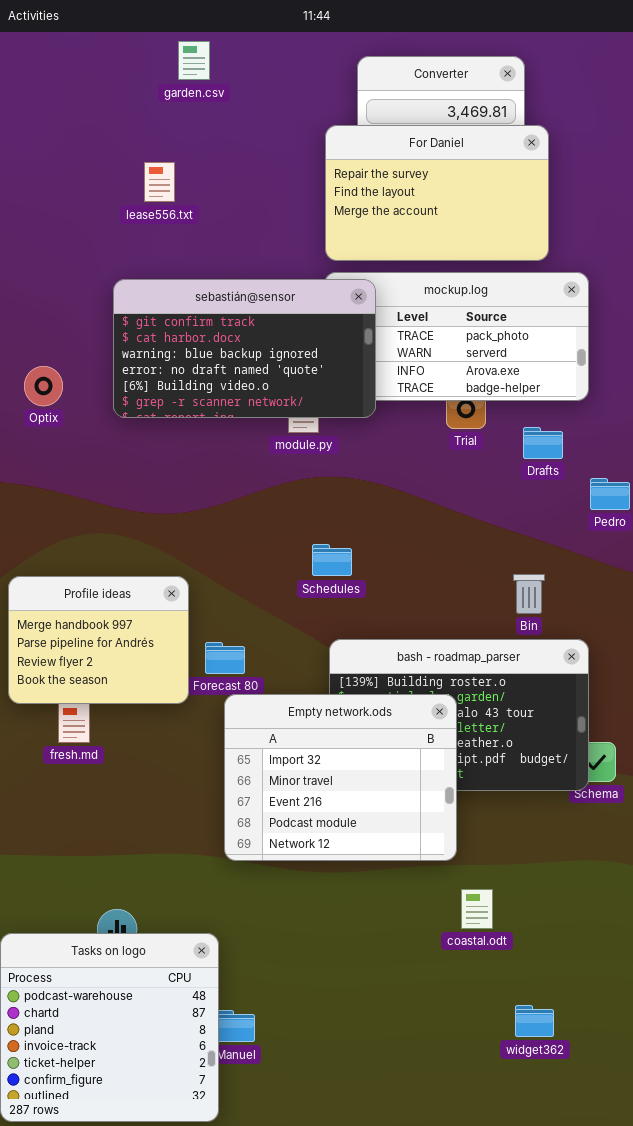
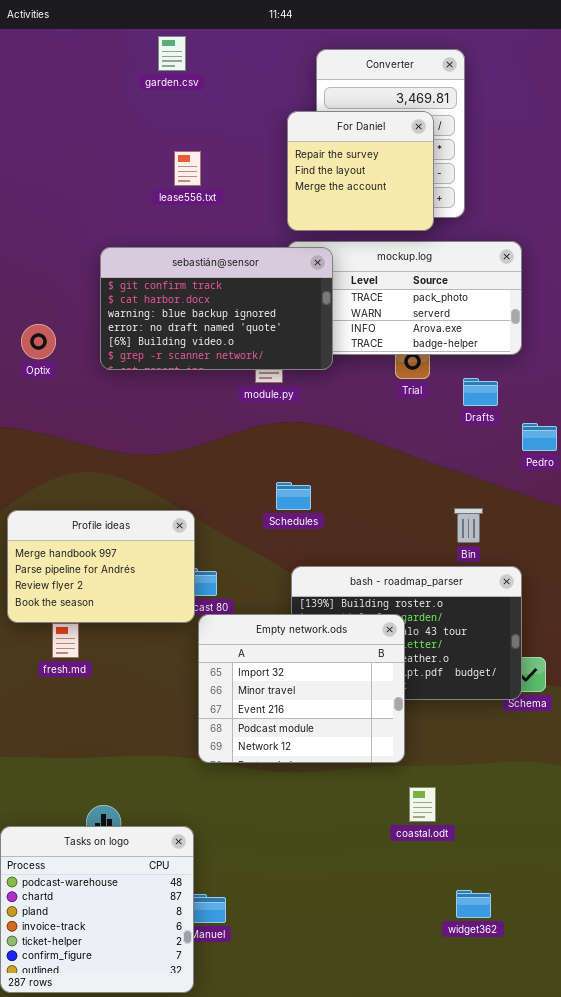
For Daniel: [325,125,549,261] -> [287,111,434,231], resized
lease556.txt: [144,162,175,202] -> [174,151,201,186], moved
Profile ideas: [8,576,189,704] -> [7,510,195,623], resized

